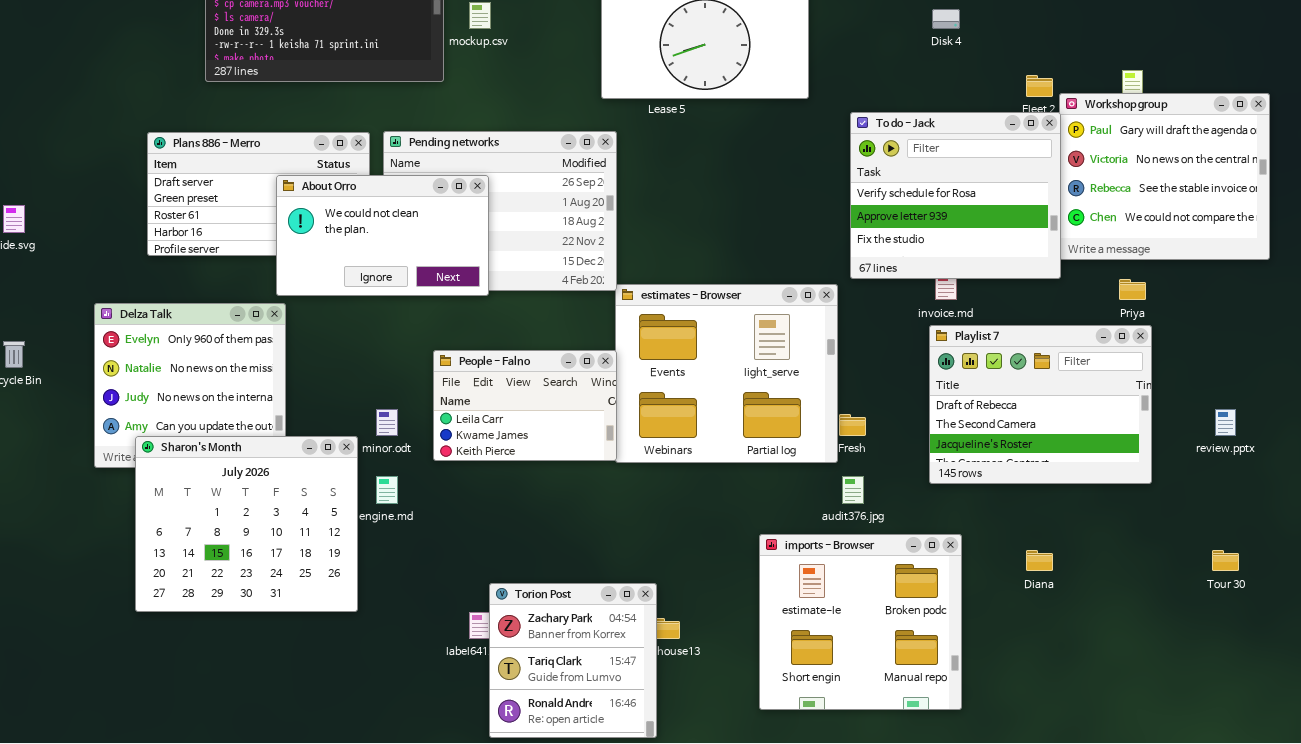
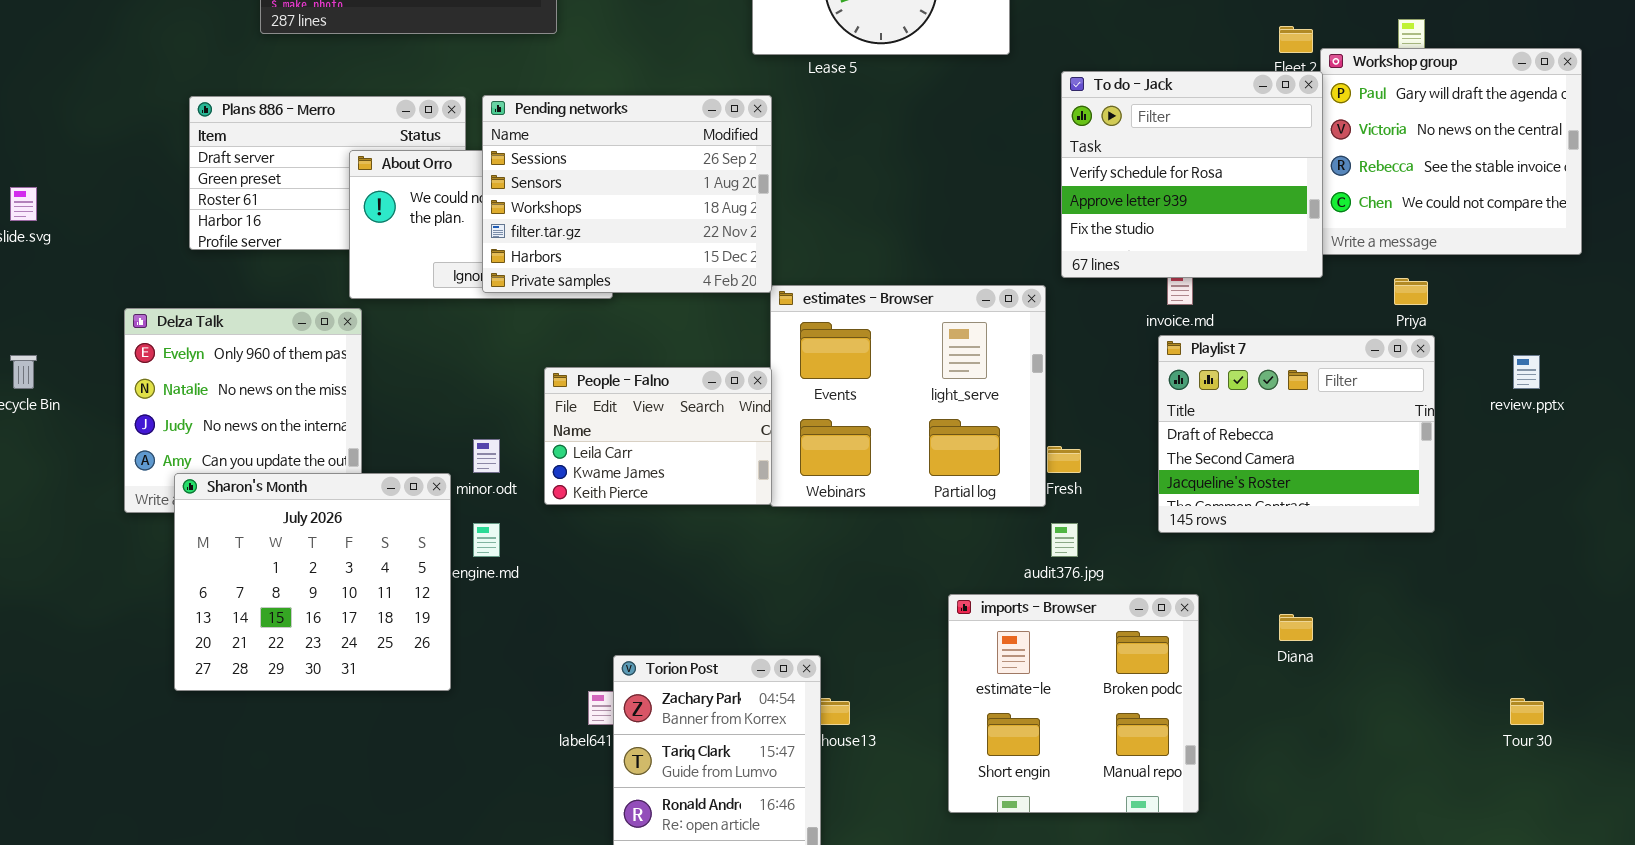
Pending networks: [383,131,617,291] -> [482,95,772,293], raised
review.pptx: [1215,409,1236,436] -> [1513,355,1540,389], moved
Tour 30: [1212,550,1239,571] -> [1510,698,1544,725], moved

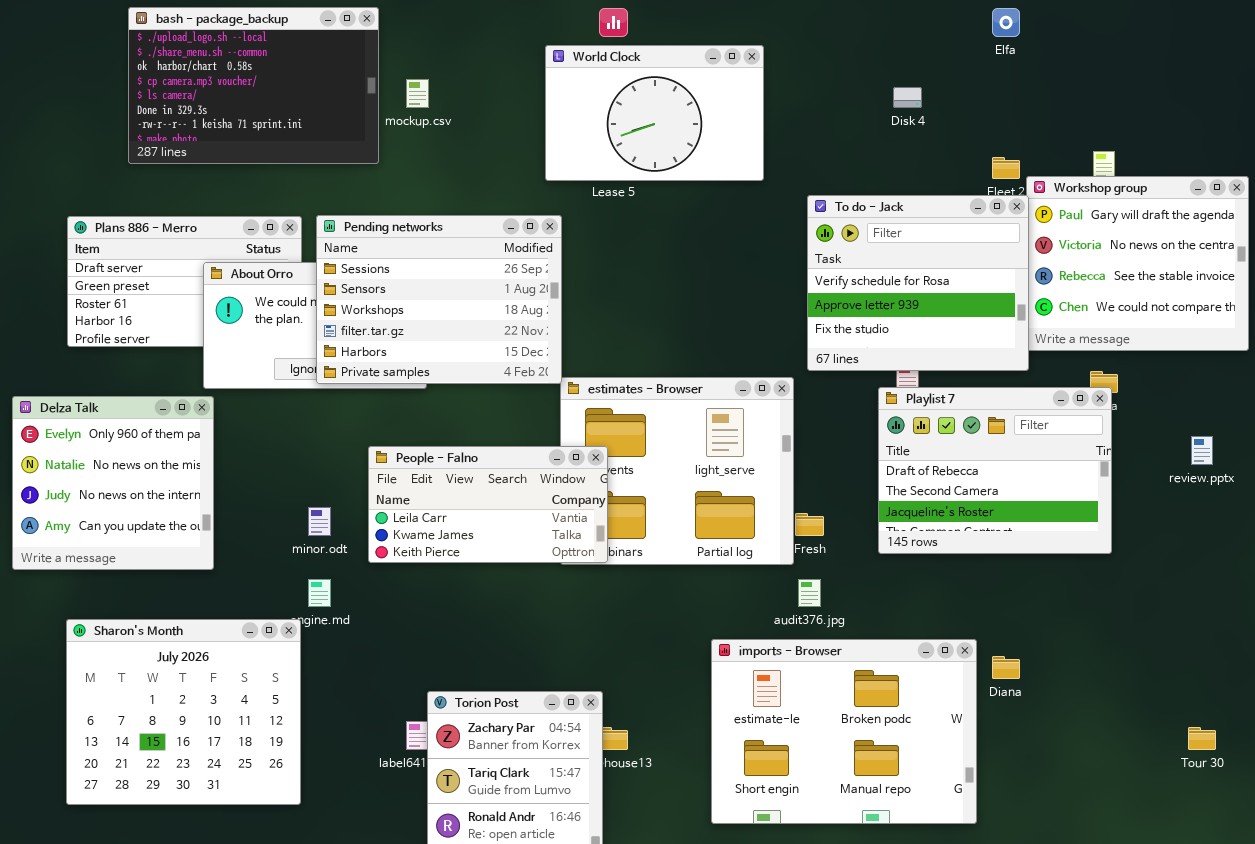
Playlist 7: [1158,335,1435,533] -> [878,387,1112,554], moved
People - Falno: [544,367,772,505] -> [368,446,608,563], resized
Sharon's Month: [174,473,451,691] -> [66,619,301,805], moved
imports - Browser: [948,594,1199,813] -> [711,639,977,824], resized

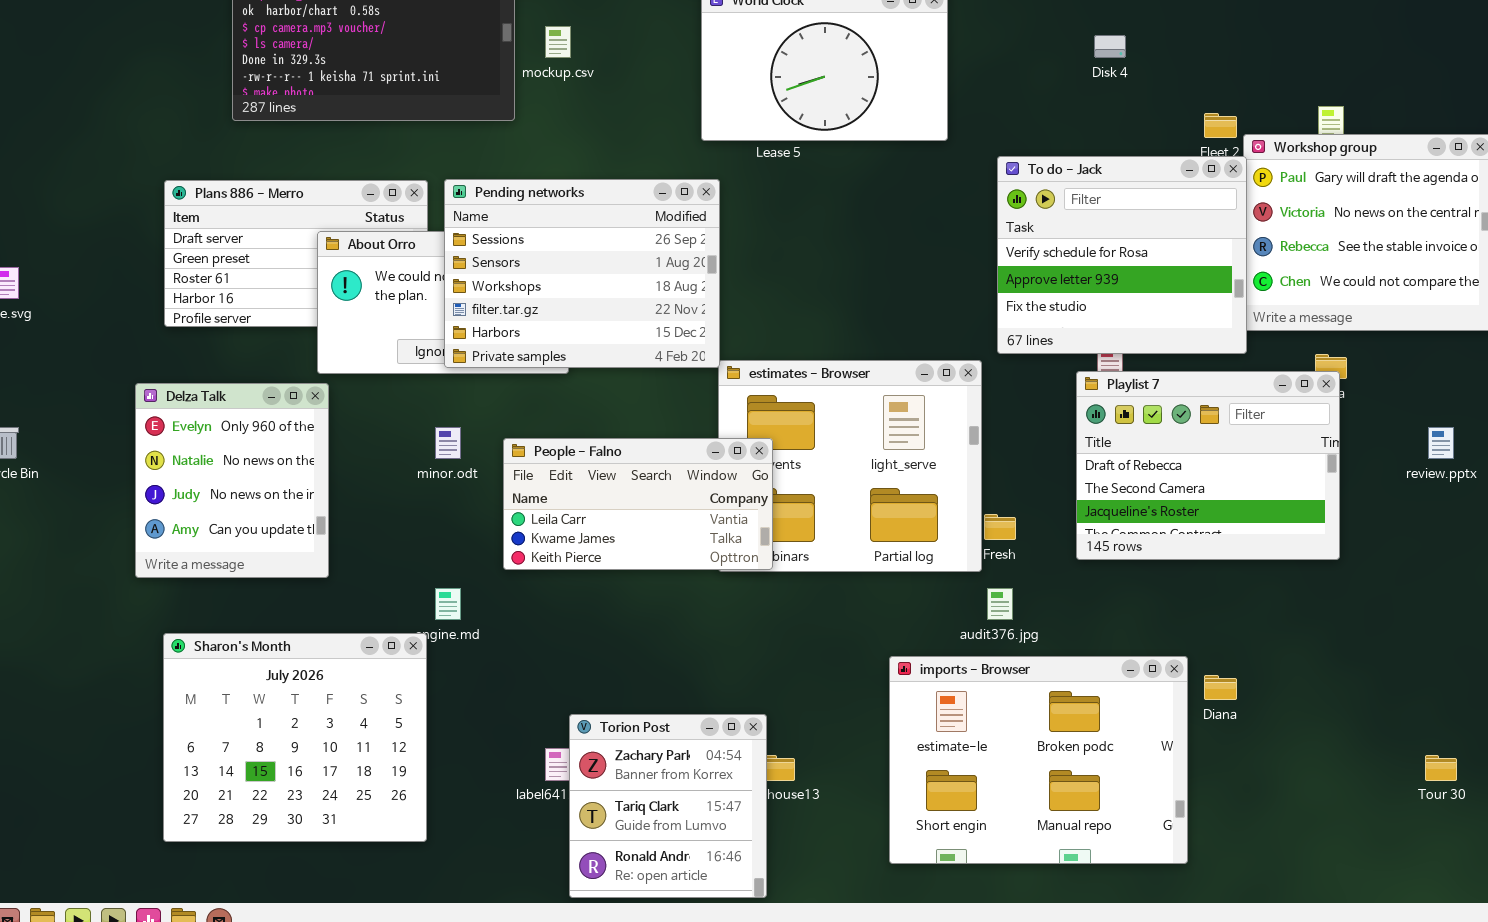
Delza Talk: [12,396,214,570] -> [135,383,329,578], resized
minor.odt: [308,507,331,536] -> [435,427,461,459], moved

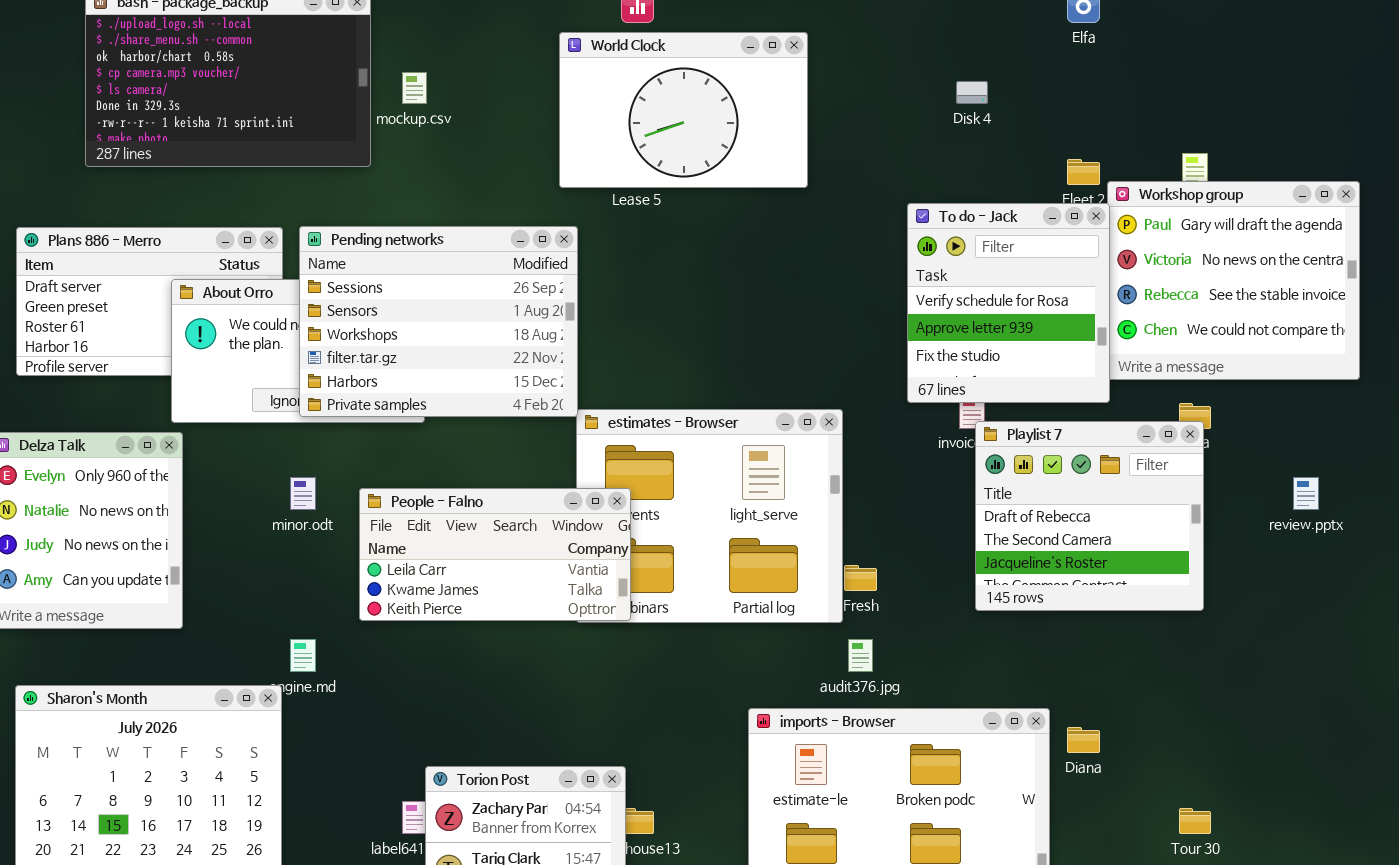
To do - Jack: [997,156,1247,354] -> [907,203,1110,403], resized
Playlist 7: [1076,371,1340,560] -> [975,421,1204,611], resized
Tour 30: [1425,755,1457,781] -> [1179,808,1211,834], moved

